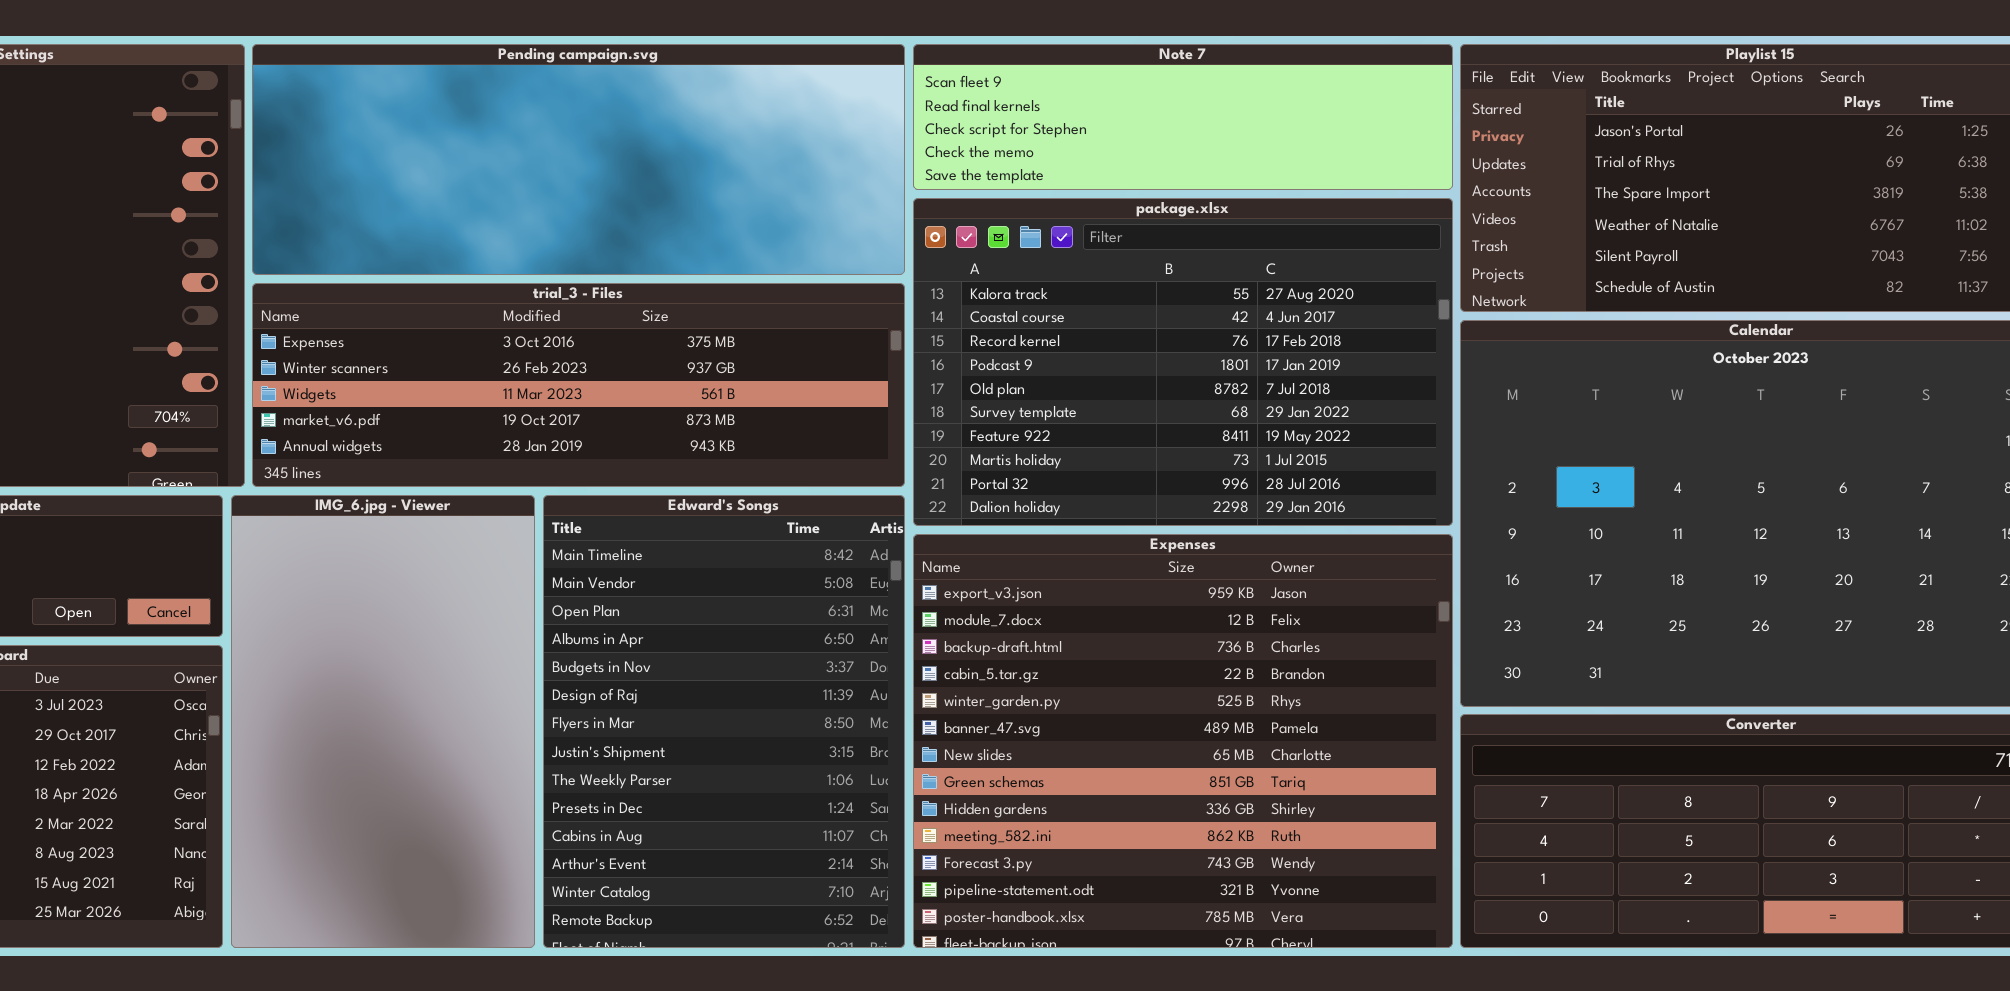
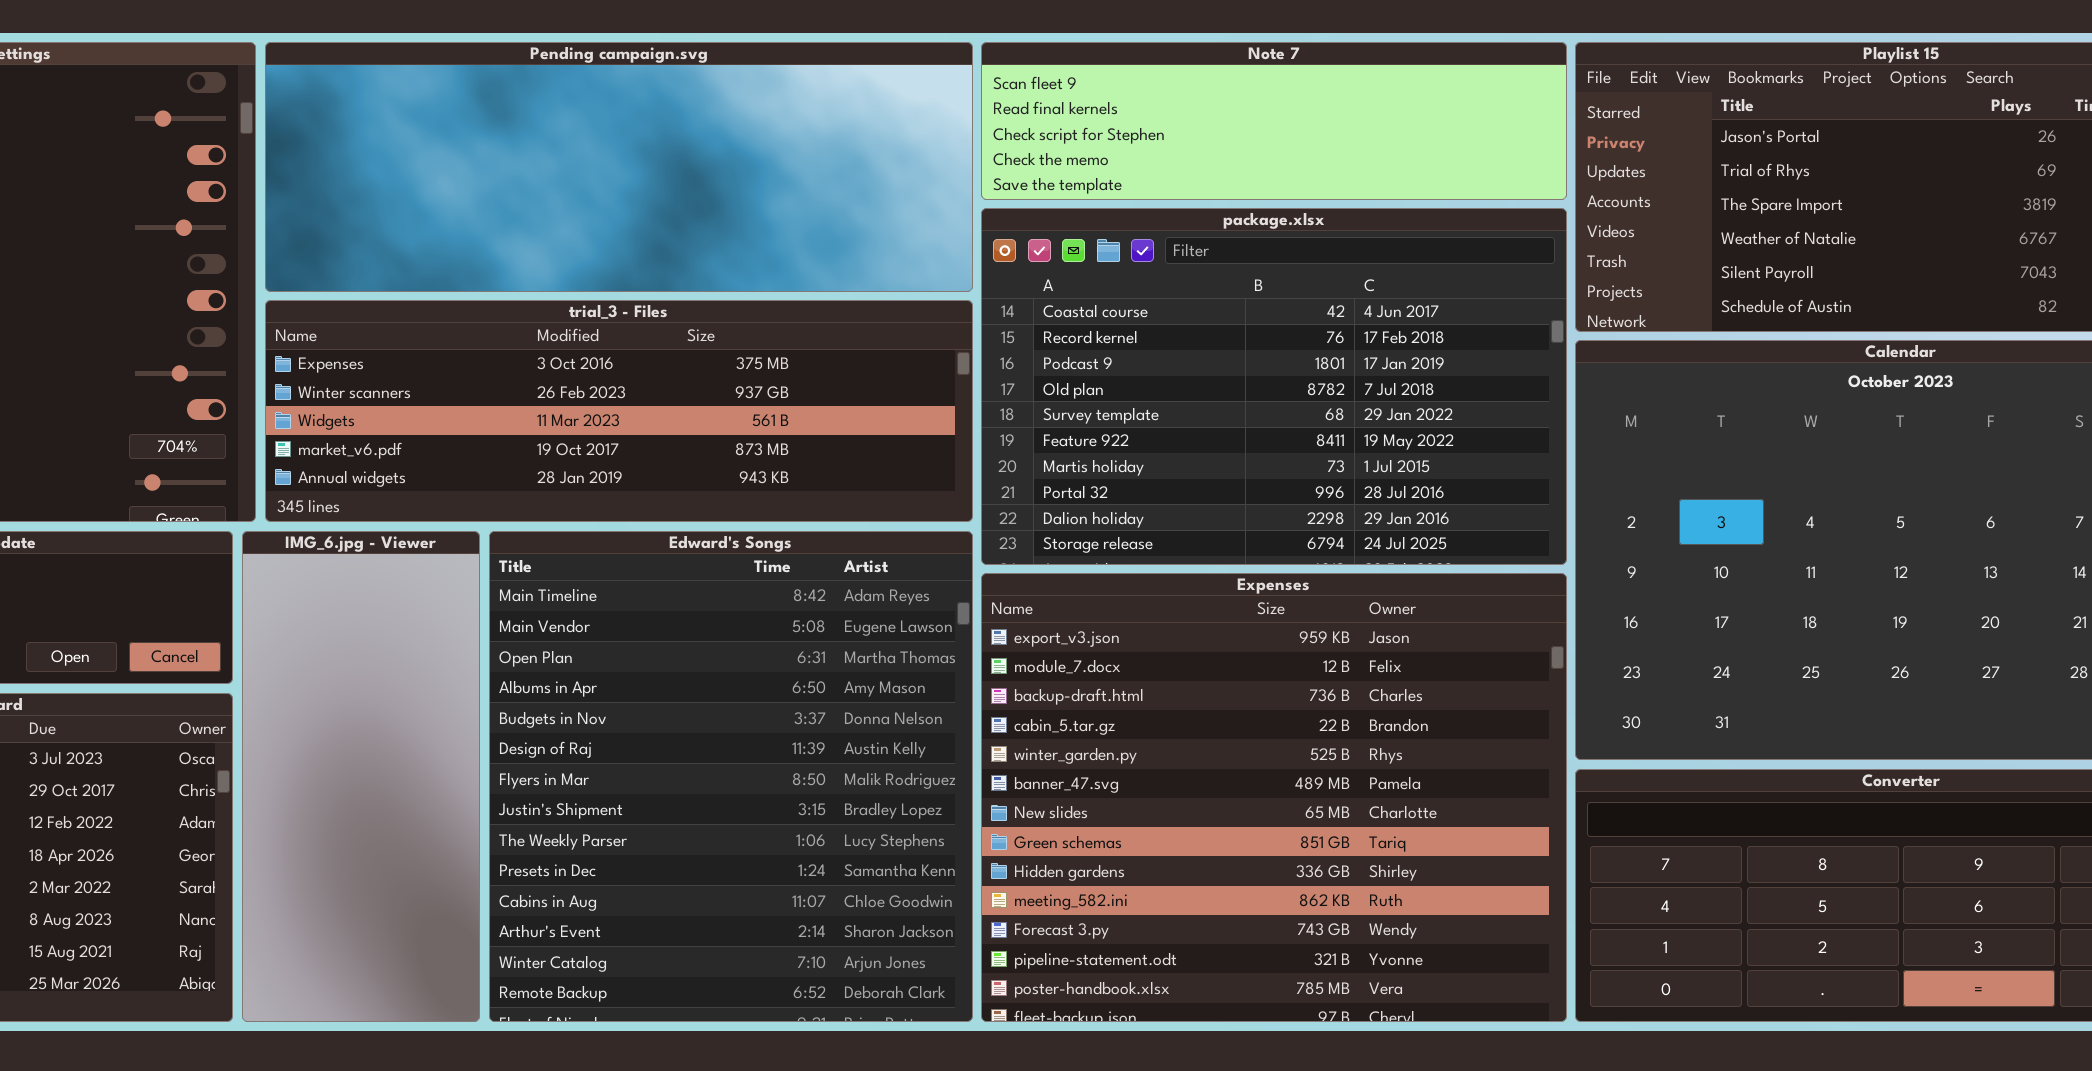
package.xlsx: [913,198,1453,526] -> [981,208,1567,565], scrolled down 1 row
IMG_6.jpg - Viewer: [231,495,535,948] -> [242,531,480,1022], resized
Edward's Songs: [543,495,905,948] -> [489,531,973,1022], resized

